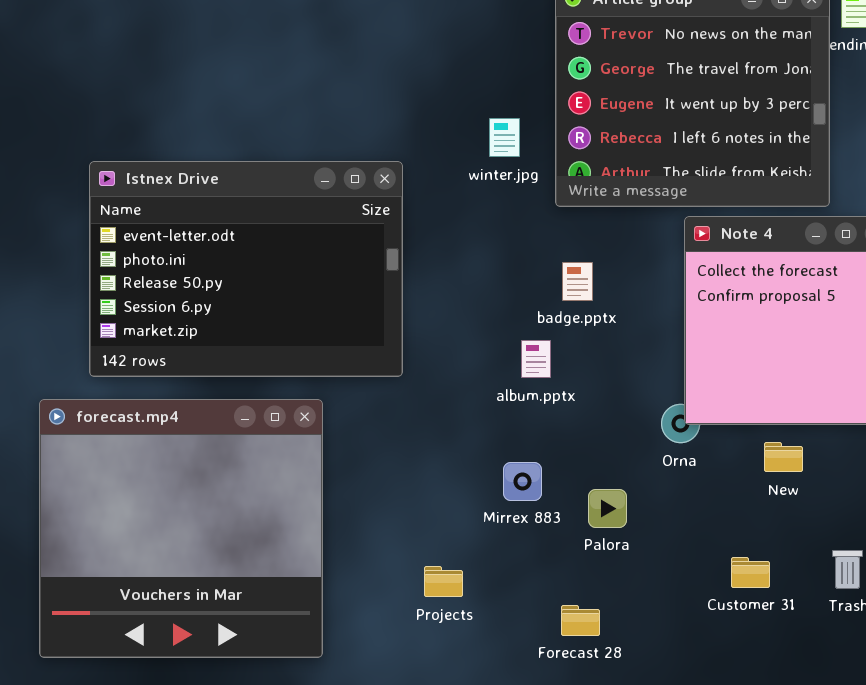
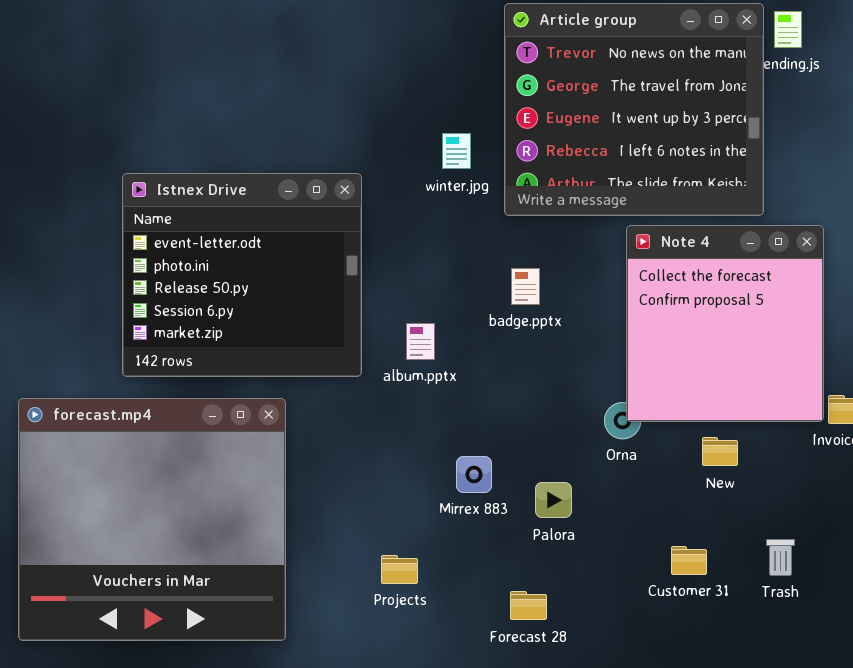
Istnex Drive: [89,161,403,377] -> [122,173,362,377], resized
album.pptx: [521,340,551,378] -> [406,323,435,360], moved

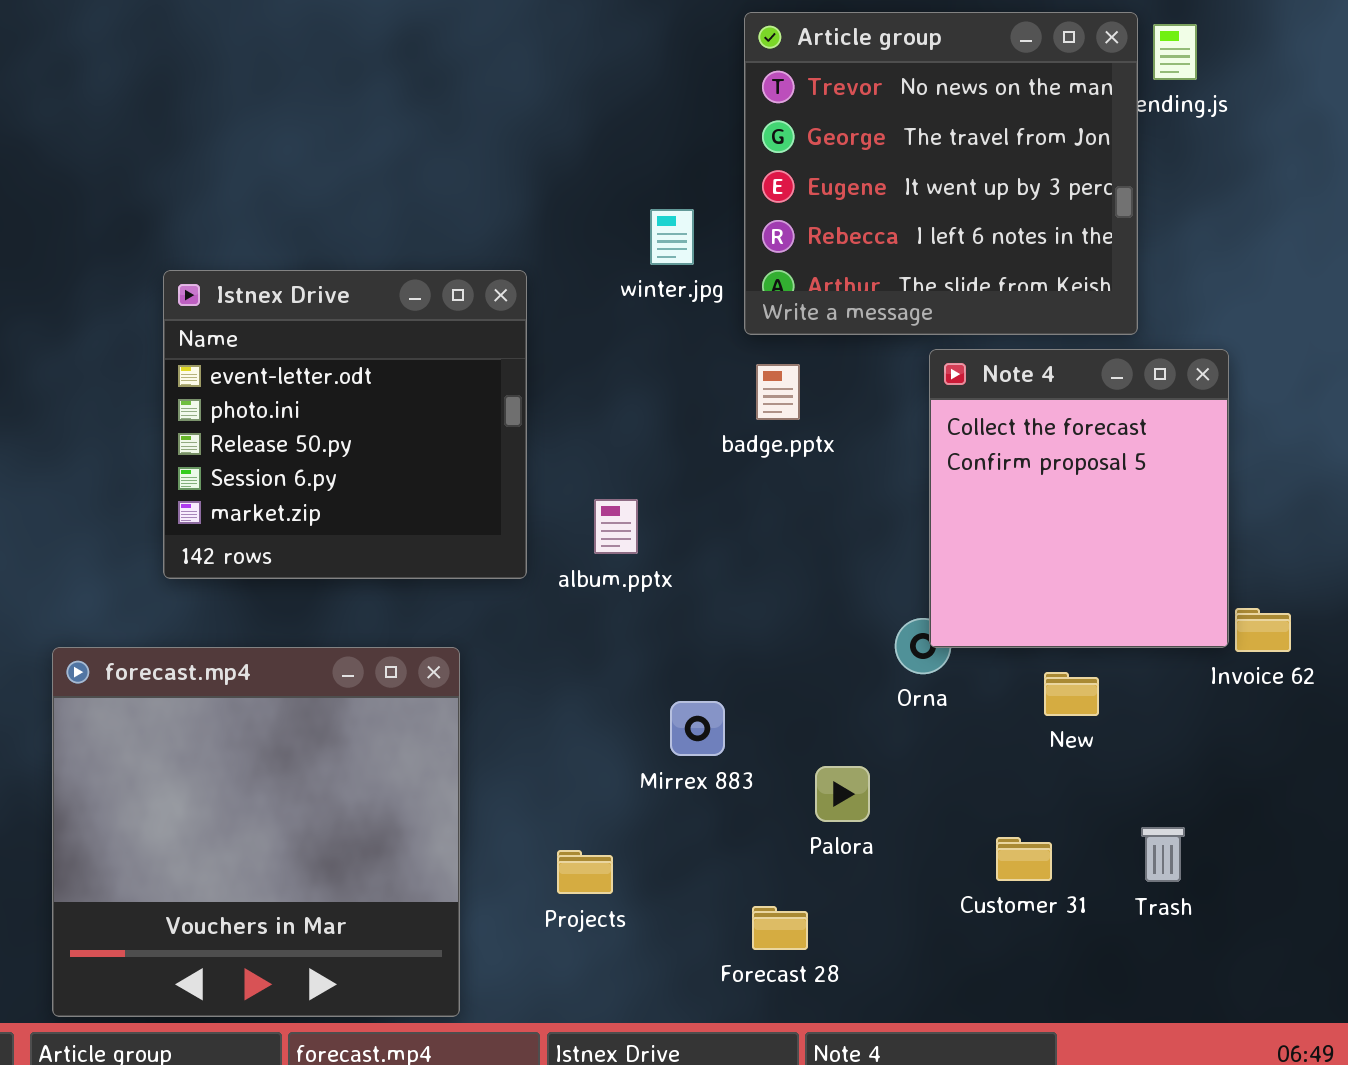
badge.pptx: [511,268,540,305] -> [756,364,800,420], moved
forecast.mp4: [18,398,286,641] -> [52,647,460,1017], moved
Palora: [535,482,572,518] -> [815,766,870,822], moved

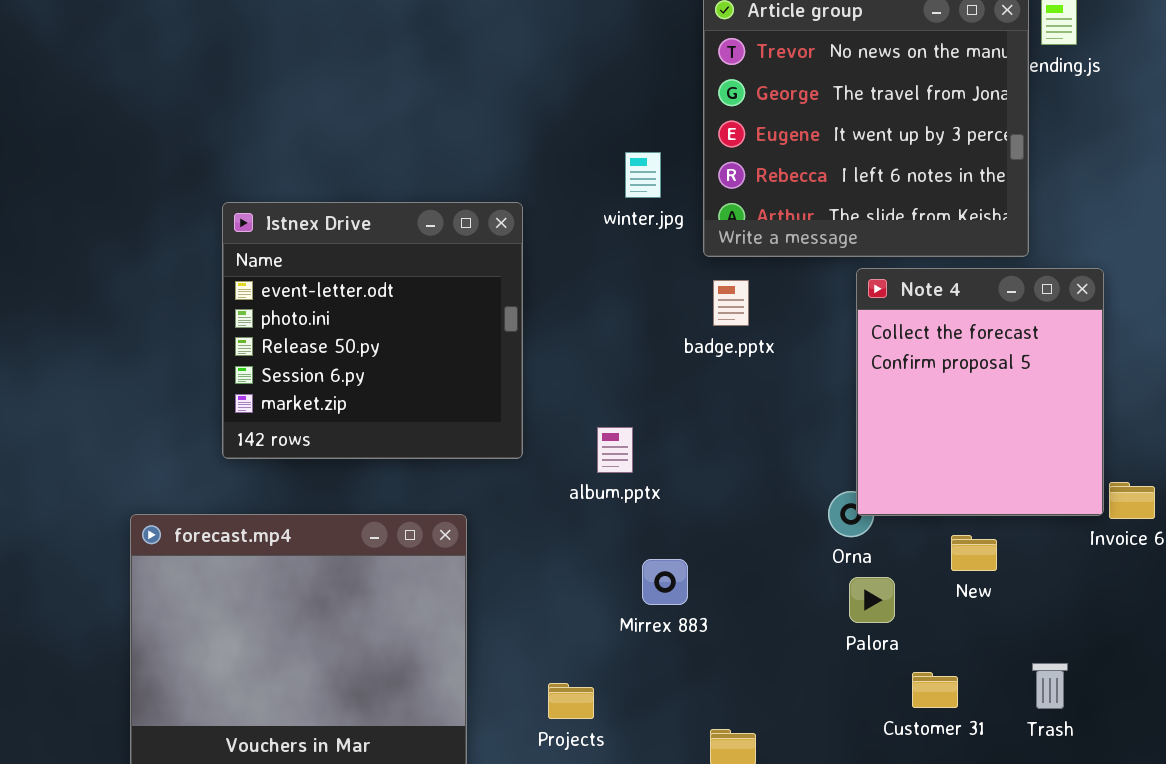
album.pptx: [594,499,638,554] -> [597,427,633,473], moved
Palora: [815,766,870,822] -> [849,577,895,623], moved

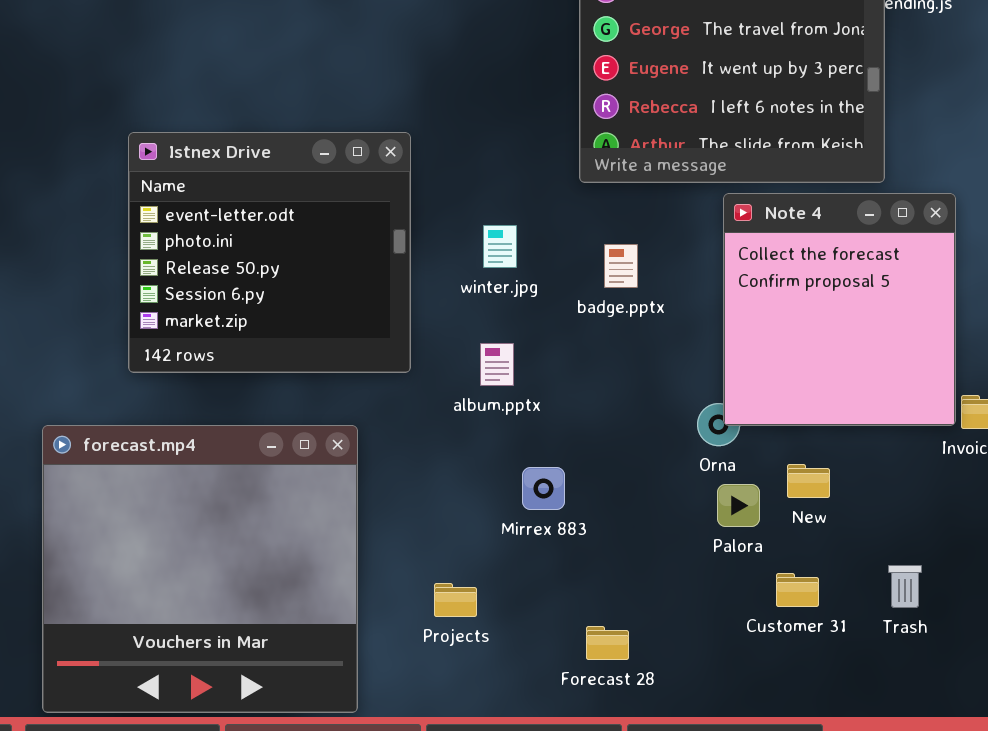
winter.jpg: [625,152,661,198] -> [483,225,517,268], moved
badge.pptx: [713,280,749,326] -> [604,244,638,288], moved
New: [951,535,997,571] -> [787,464,830,498], moved

